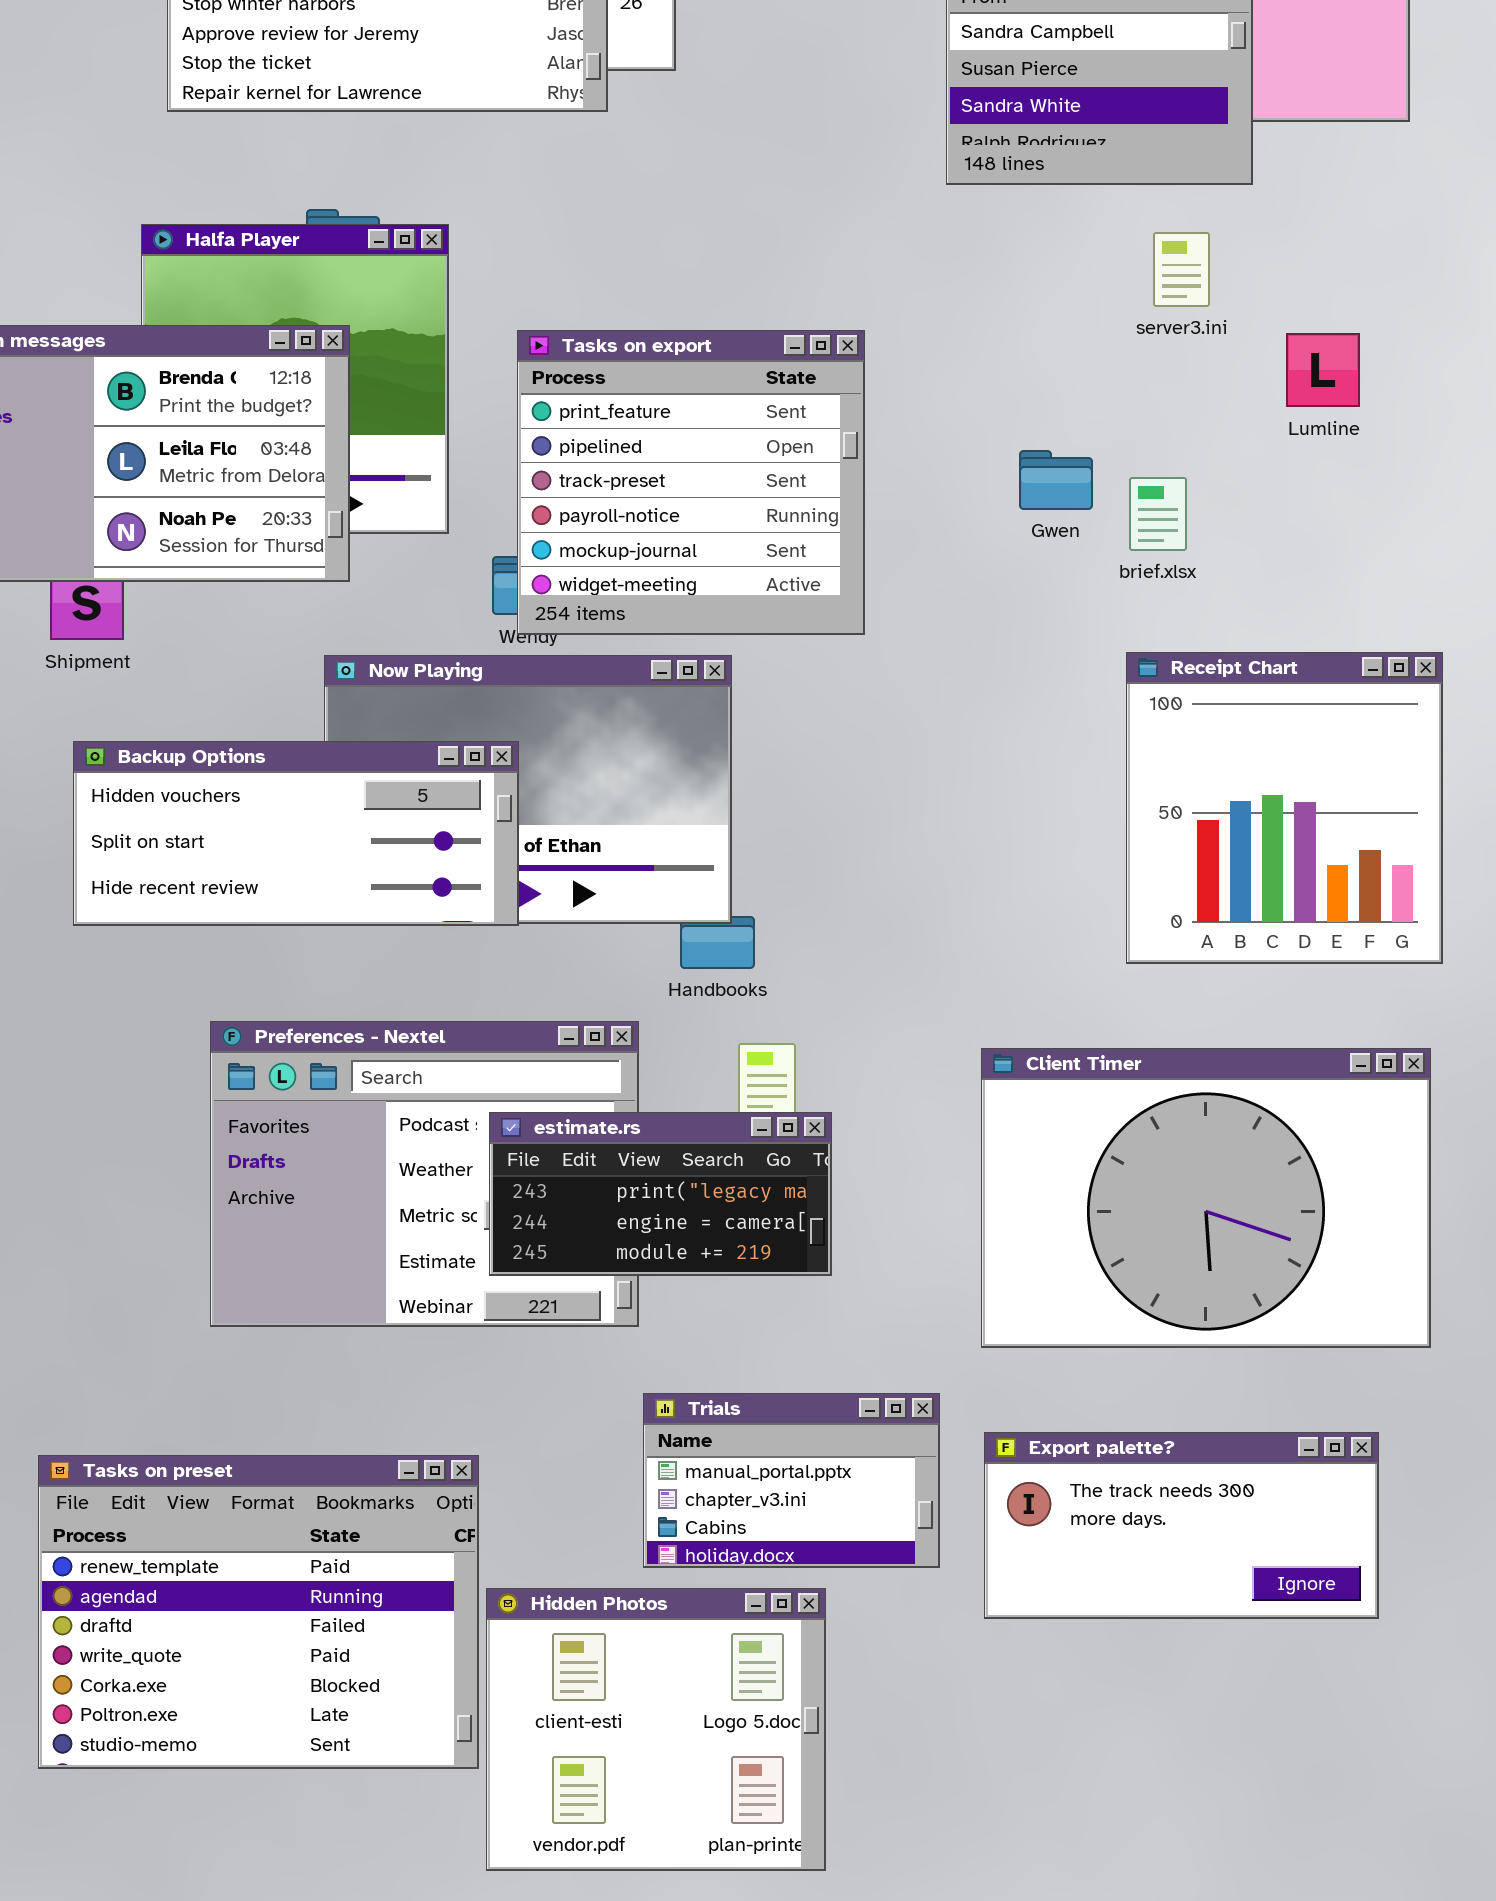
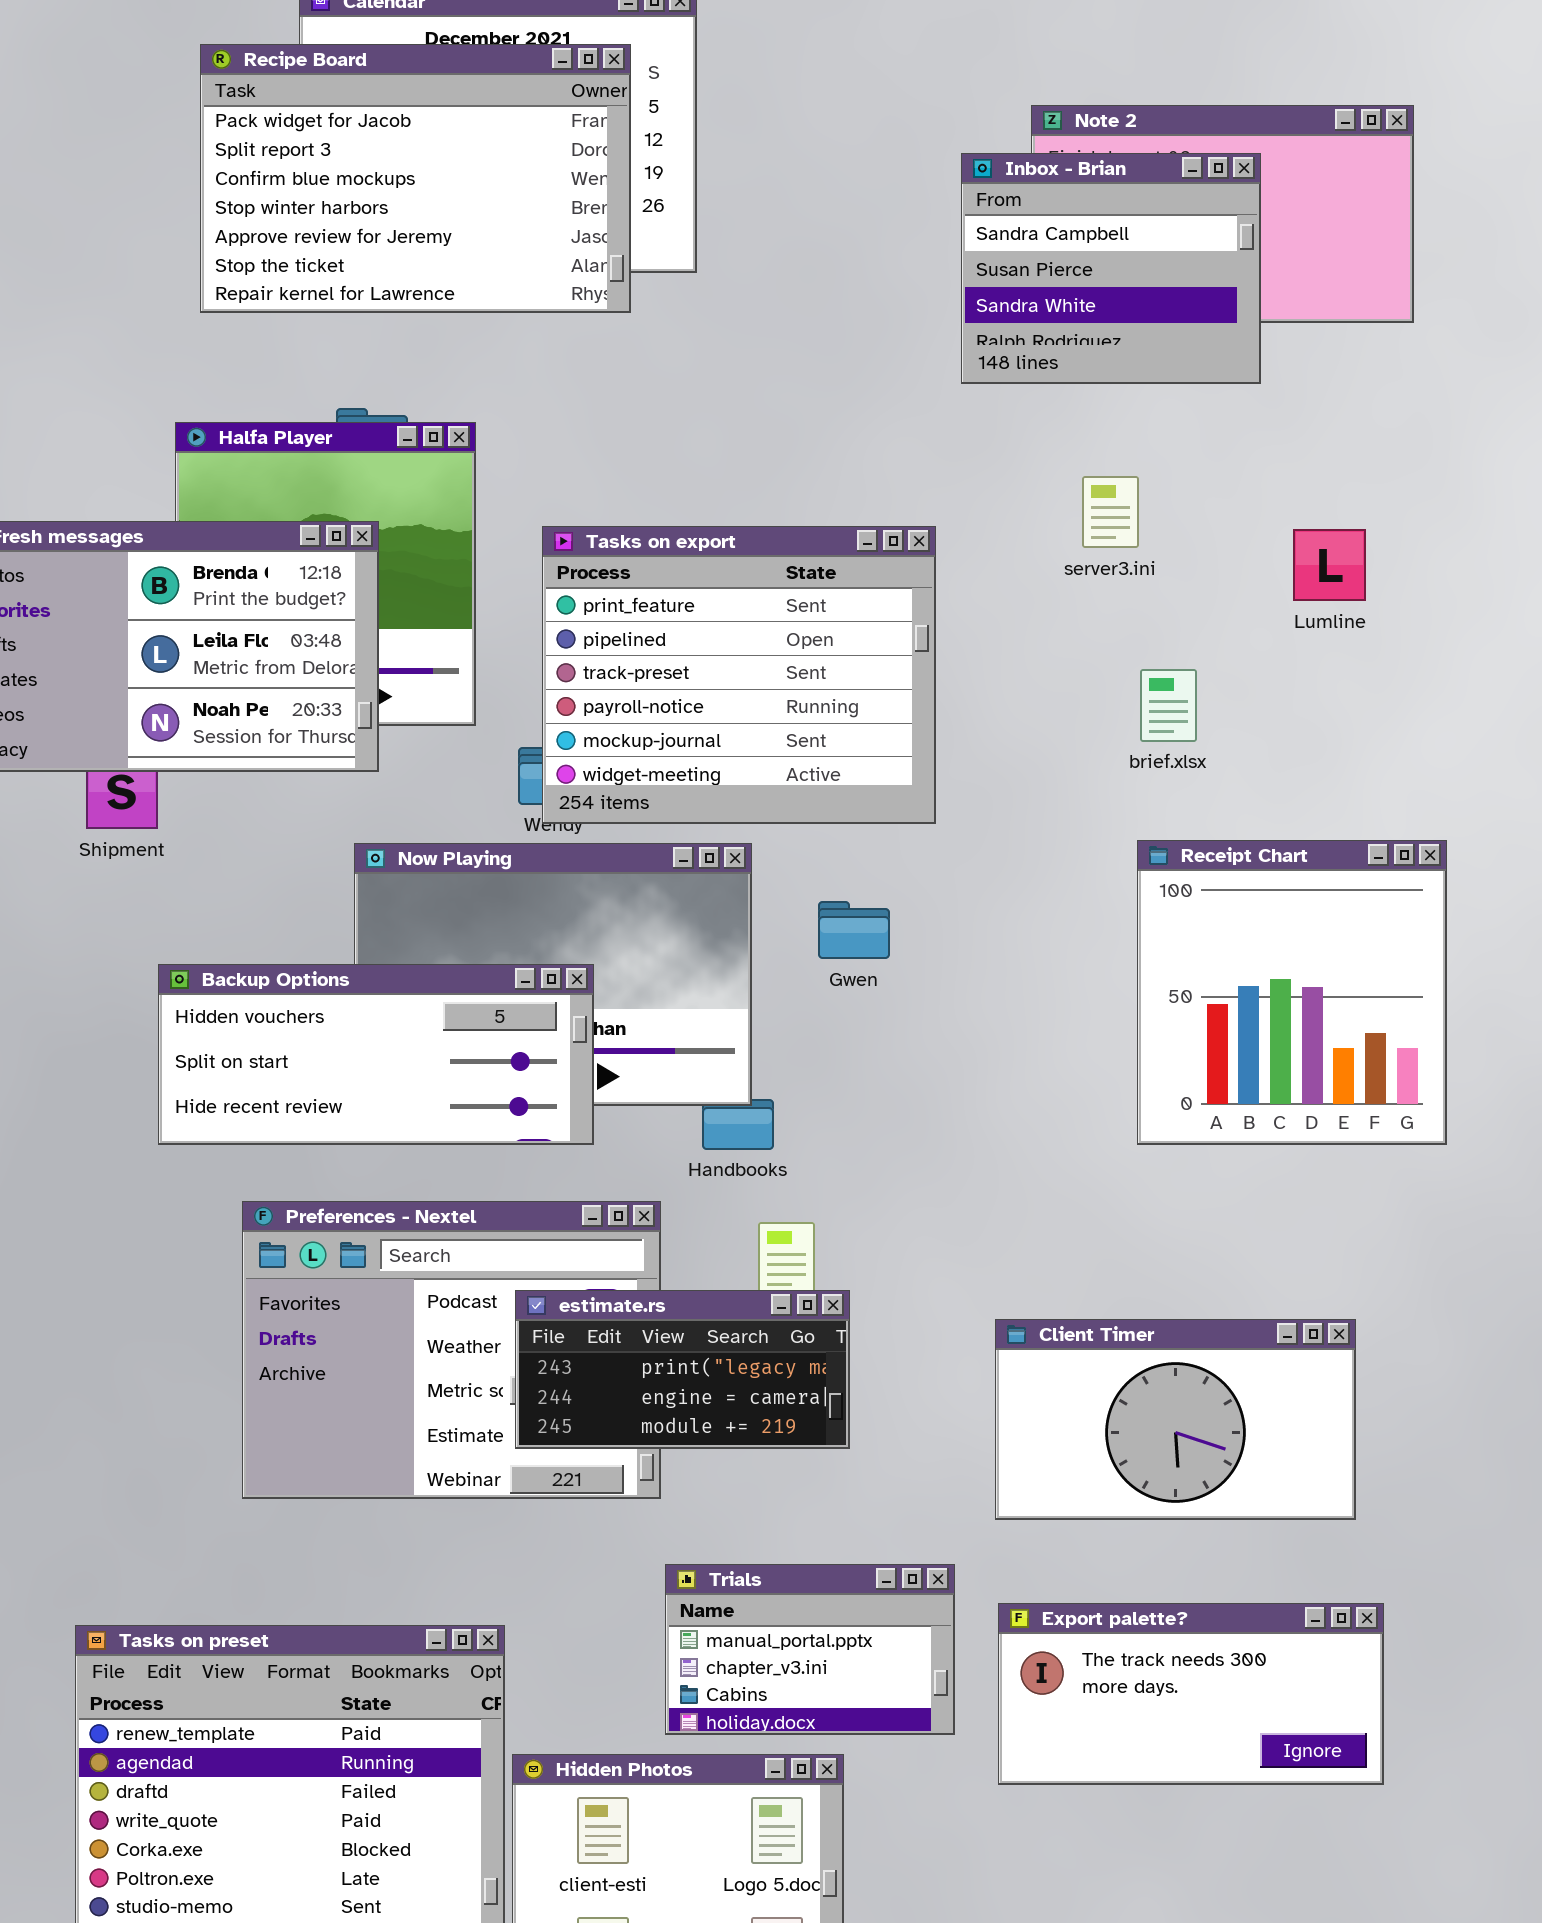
server3.ini: [1153,232,1210,307] -> [1082,476,1139,548], moved
Tasks on export: [517,330,865,635] -> [542,526,936,824], resized
Gwen: [1019,450,1093,510] -> [818,901,890,959], moved
Backup Options: [73,741,519,926] -> [158,964,594,1145], moved
Client Timer: [981,1048,1431,1348] -> [995,1319,1356,1520], resized

